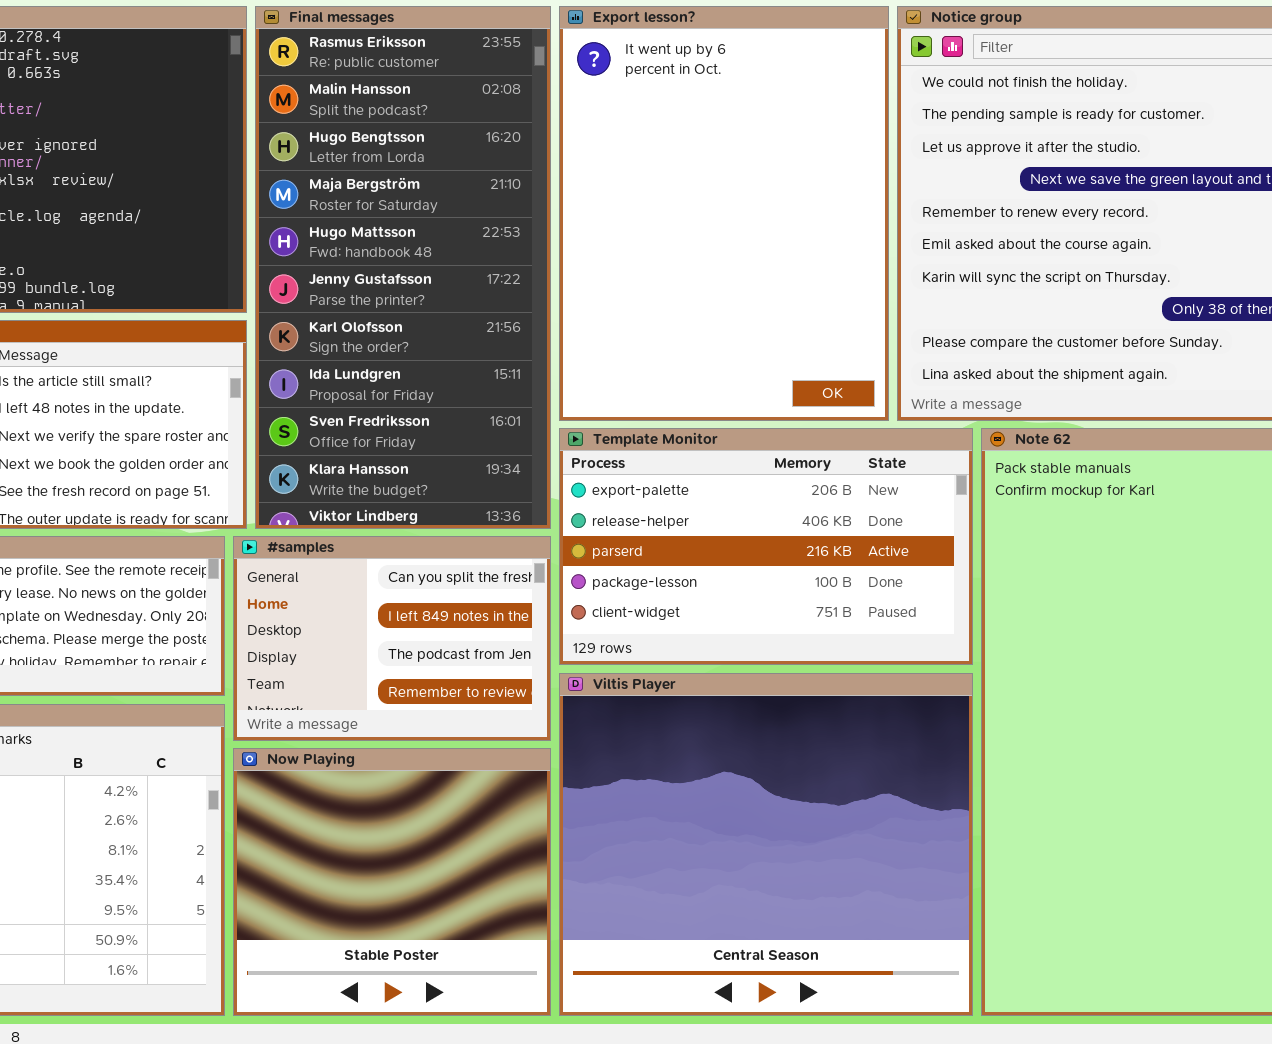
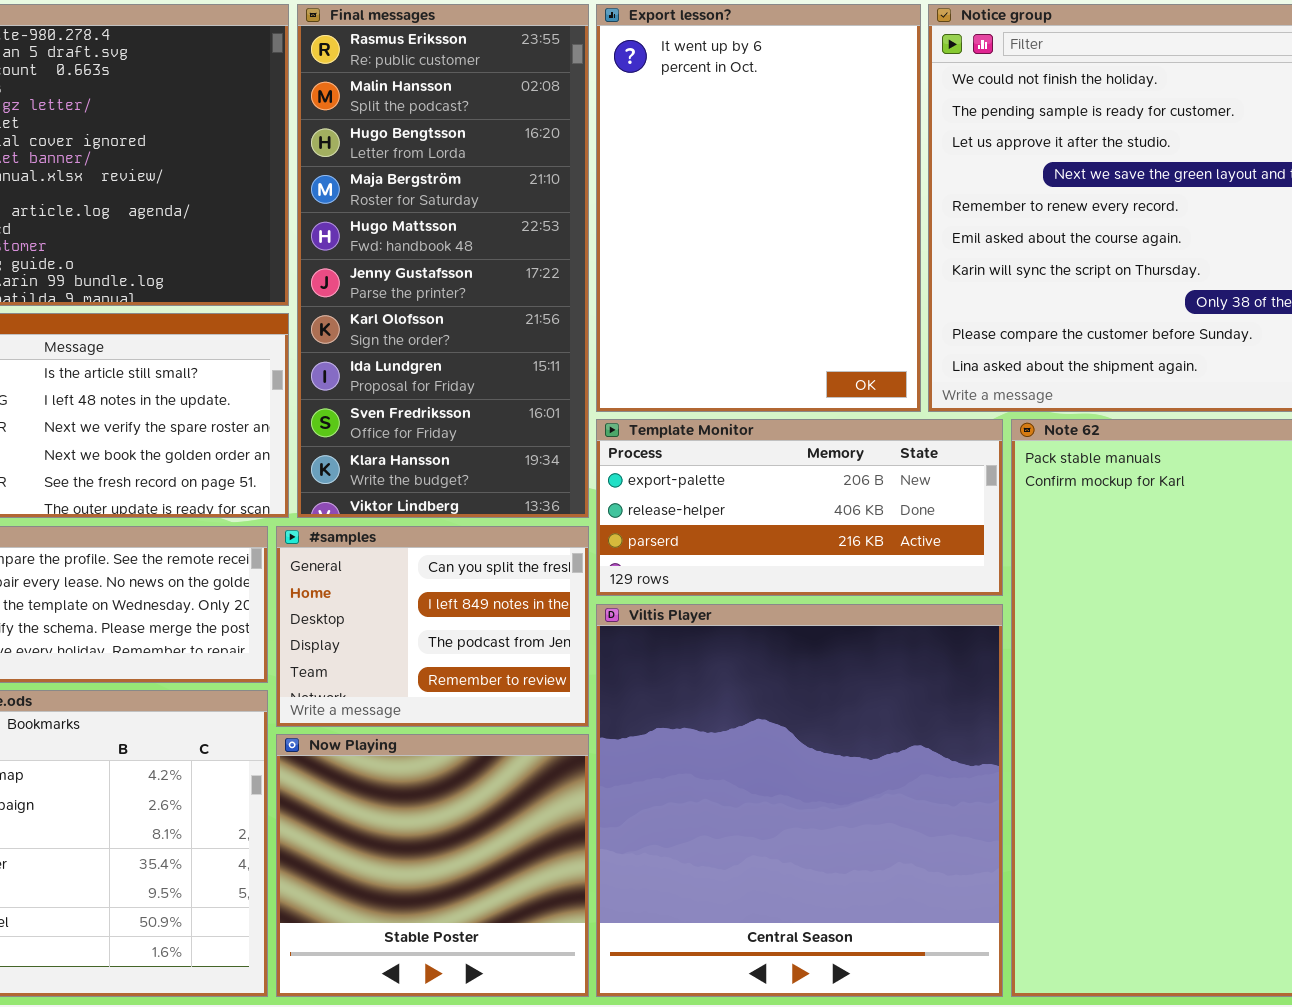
Template Monitor: [559,428,973,665] -> [596,419,1003,596], resized
Viltis Player: [559,673,973,1016] -> [596,604,1003,997], resized

